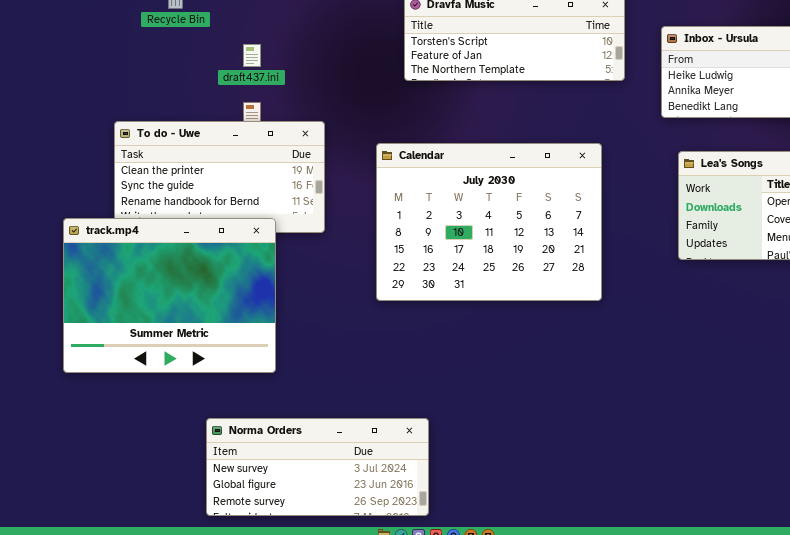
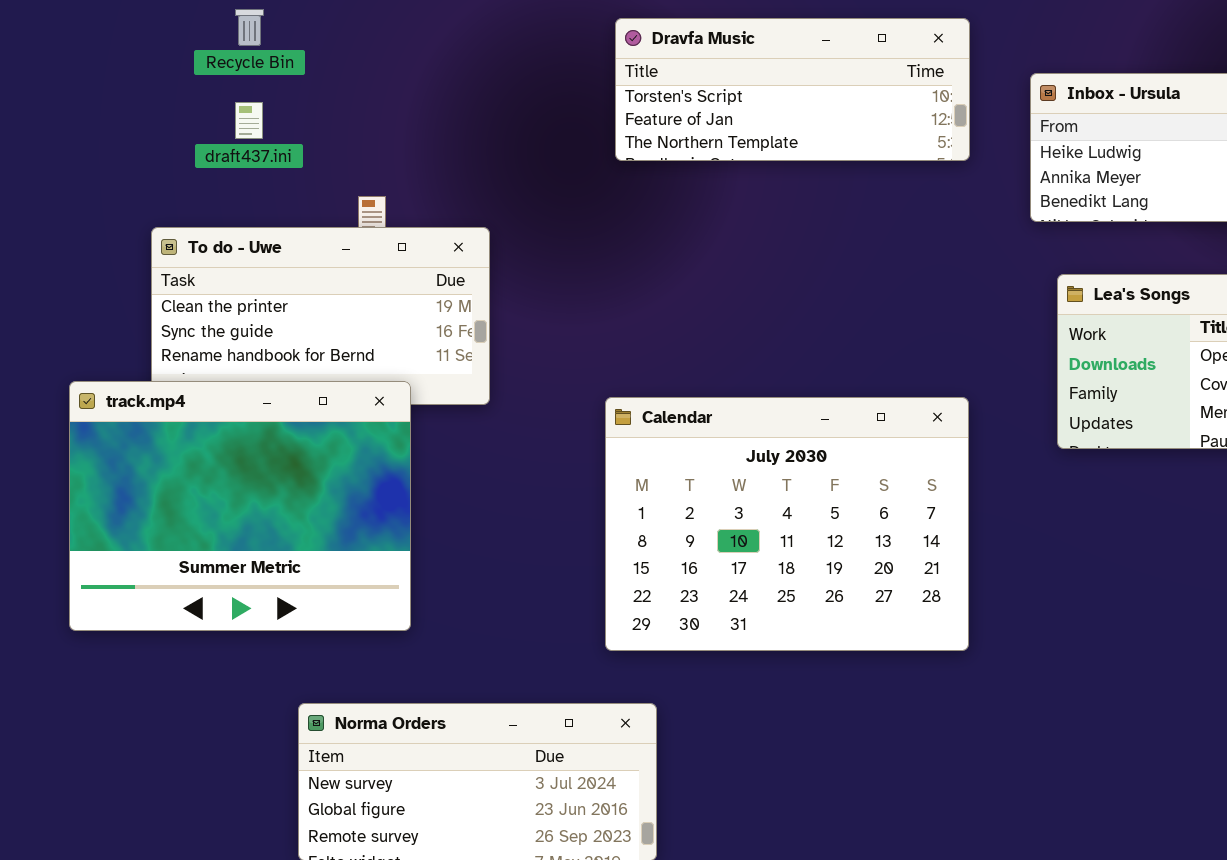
draft437.ini: [243,44,261,67] -> [235,102,263,139], moved
Calendar: [376,143,602,301] -> [605,397,969,651], moved

